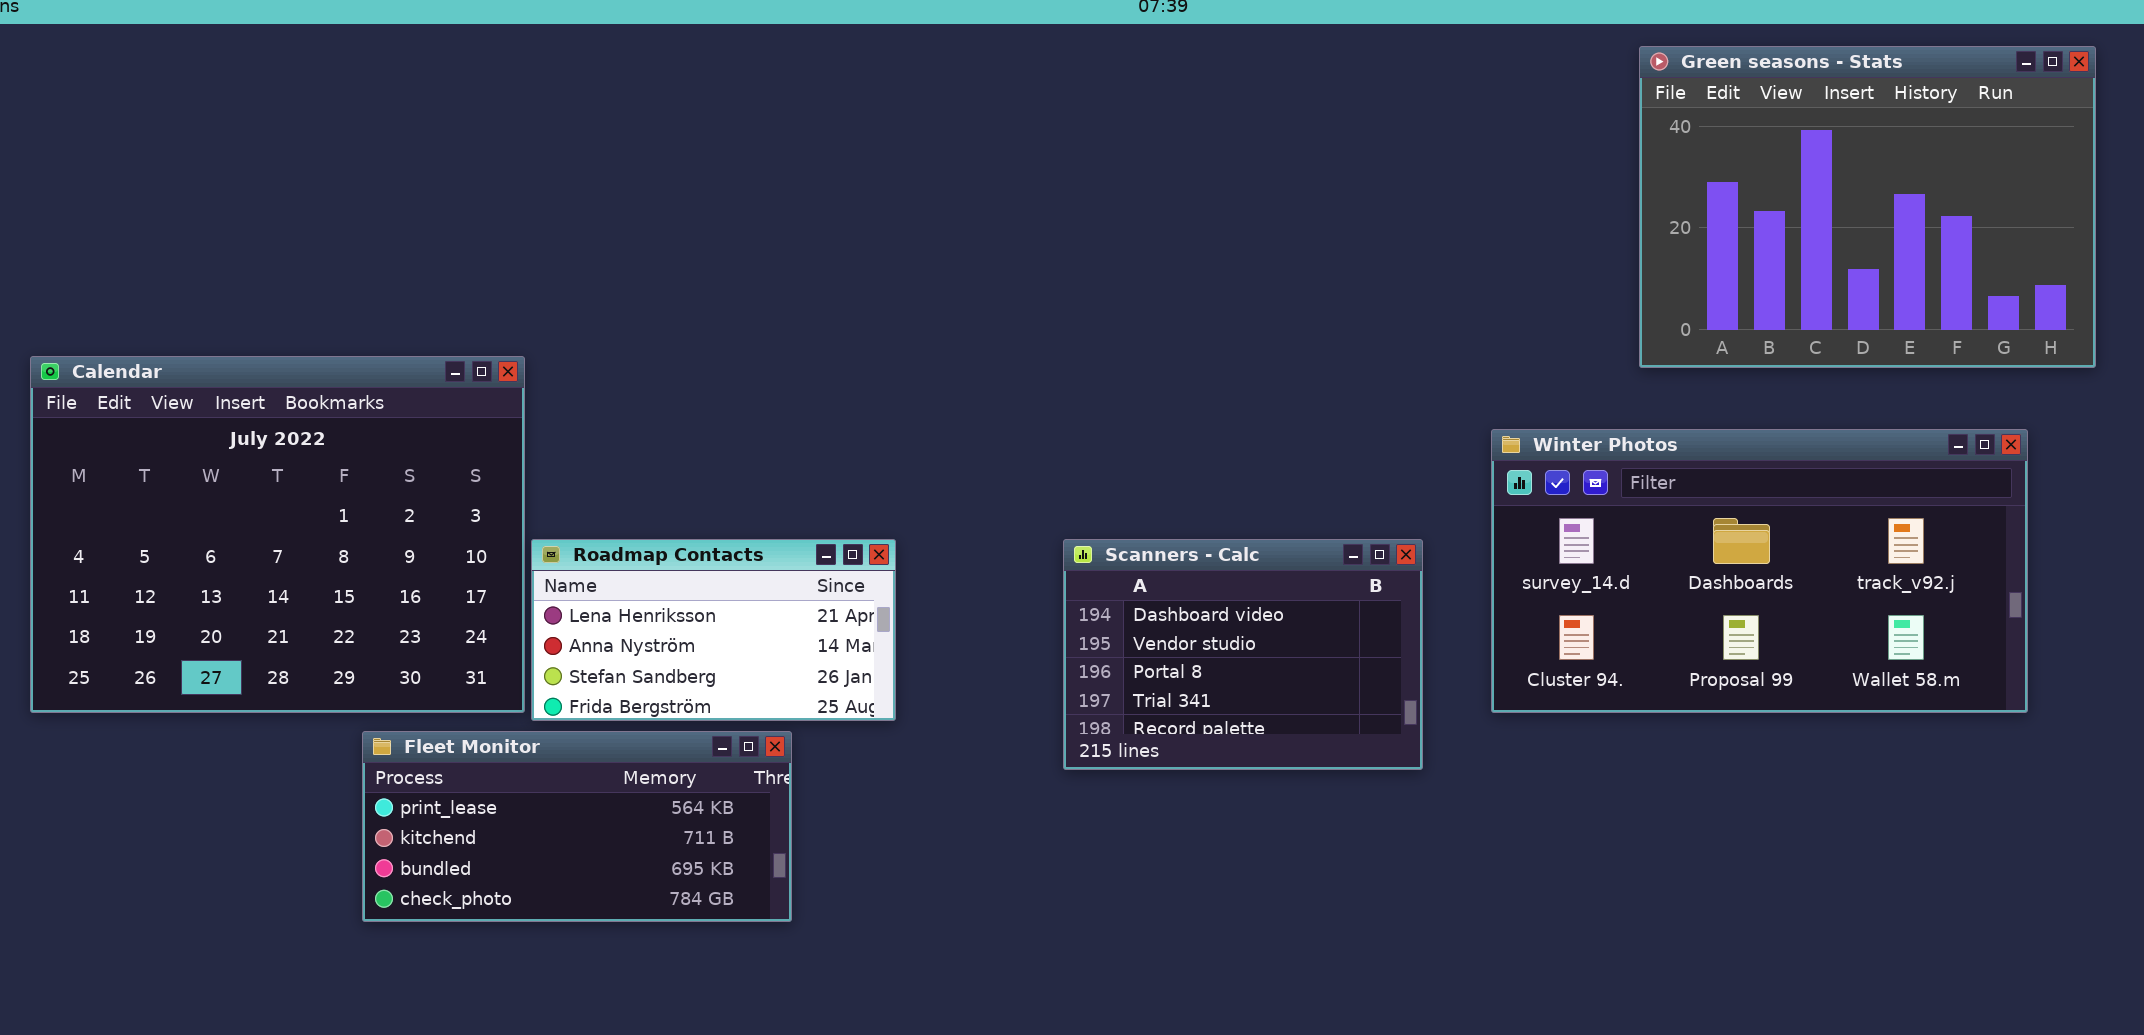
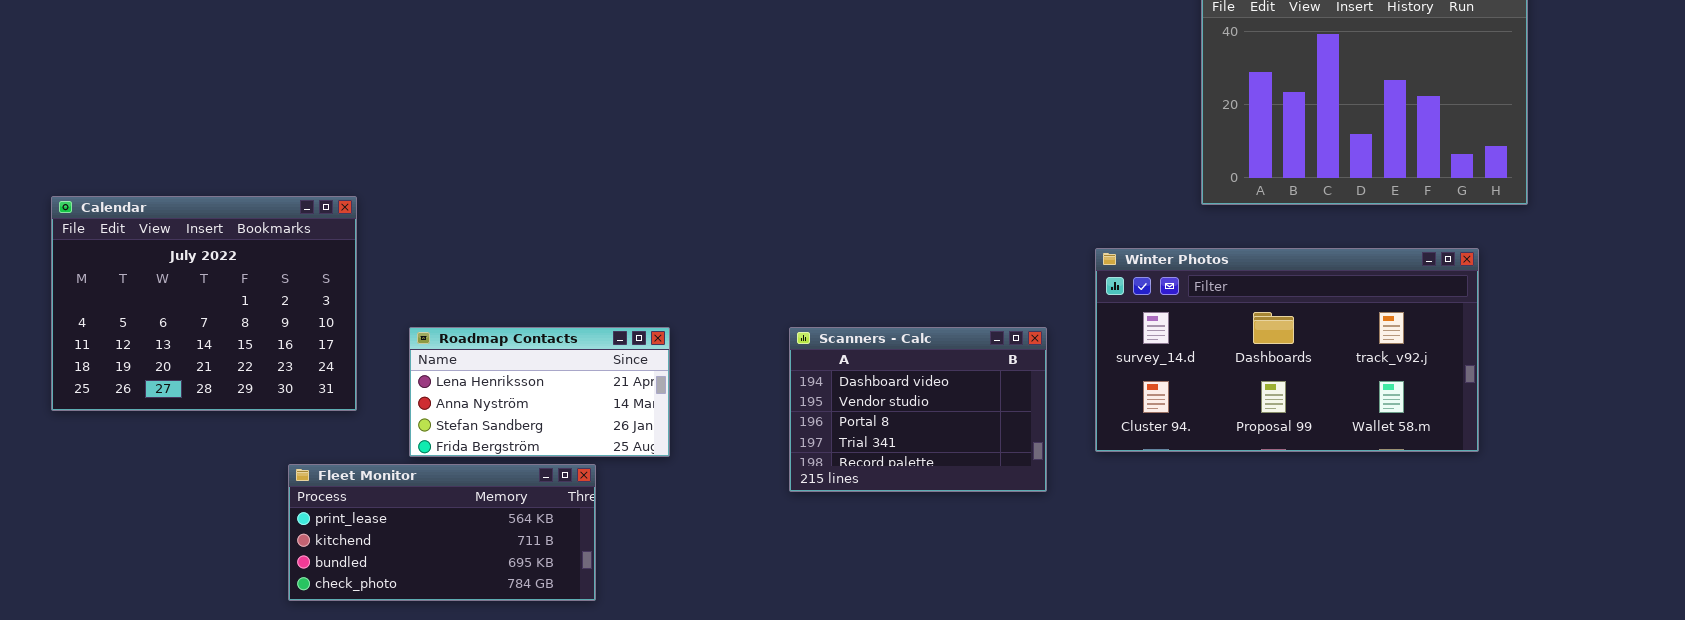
Calendar: [30,356,525,713] -> [51,196,357,411], resized

